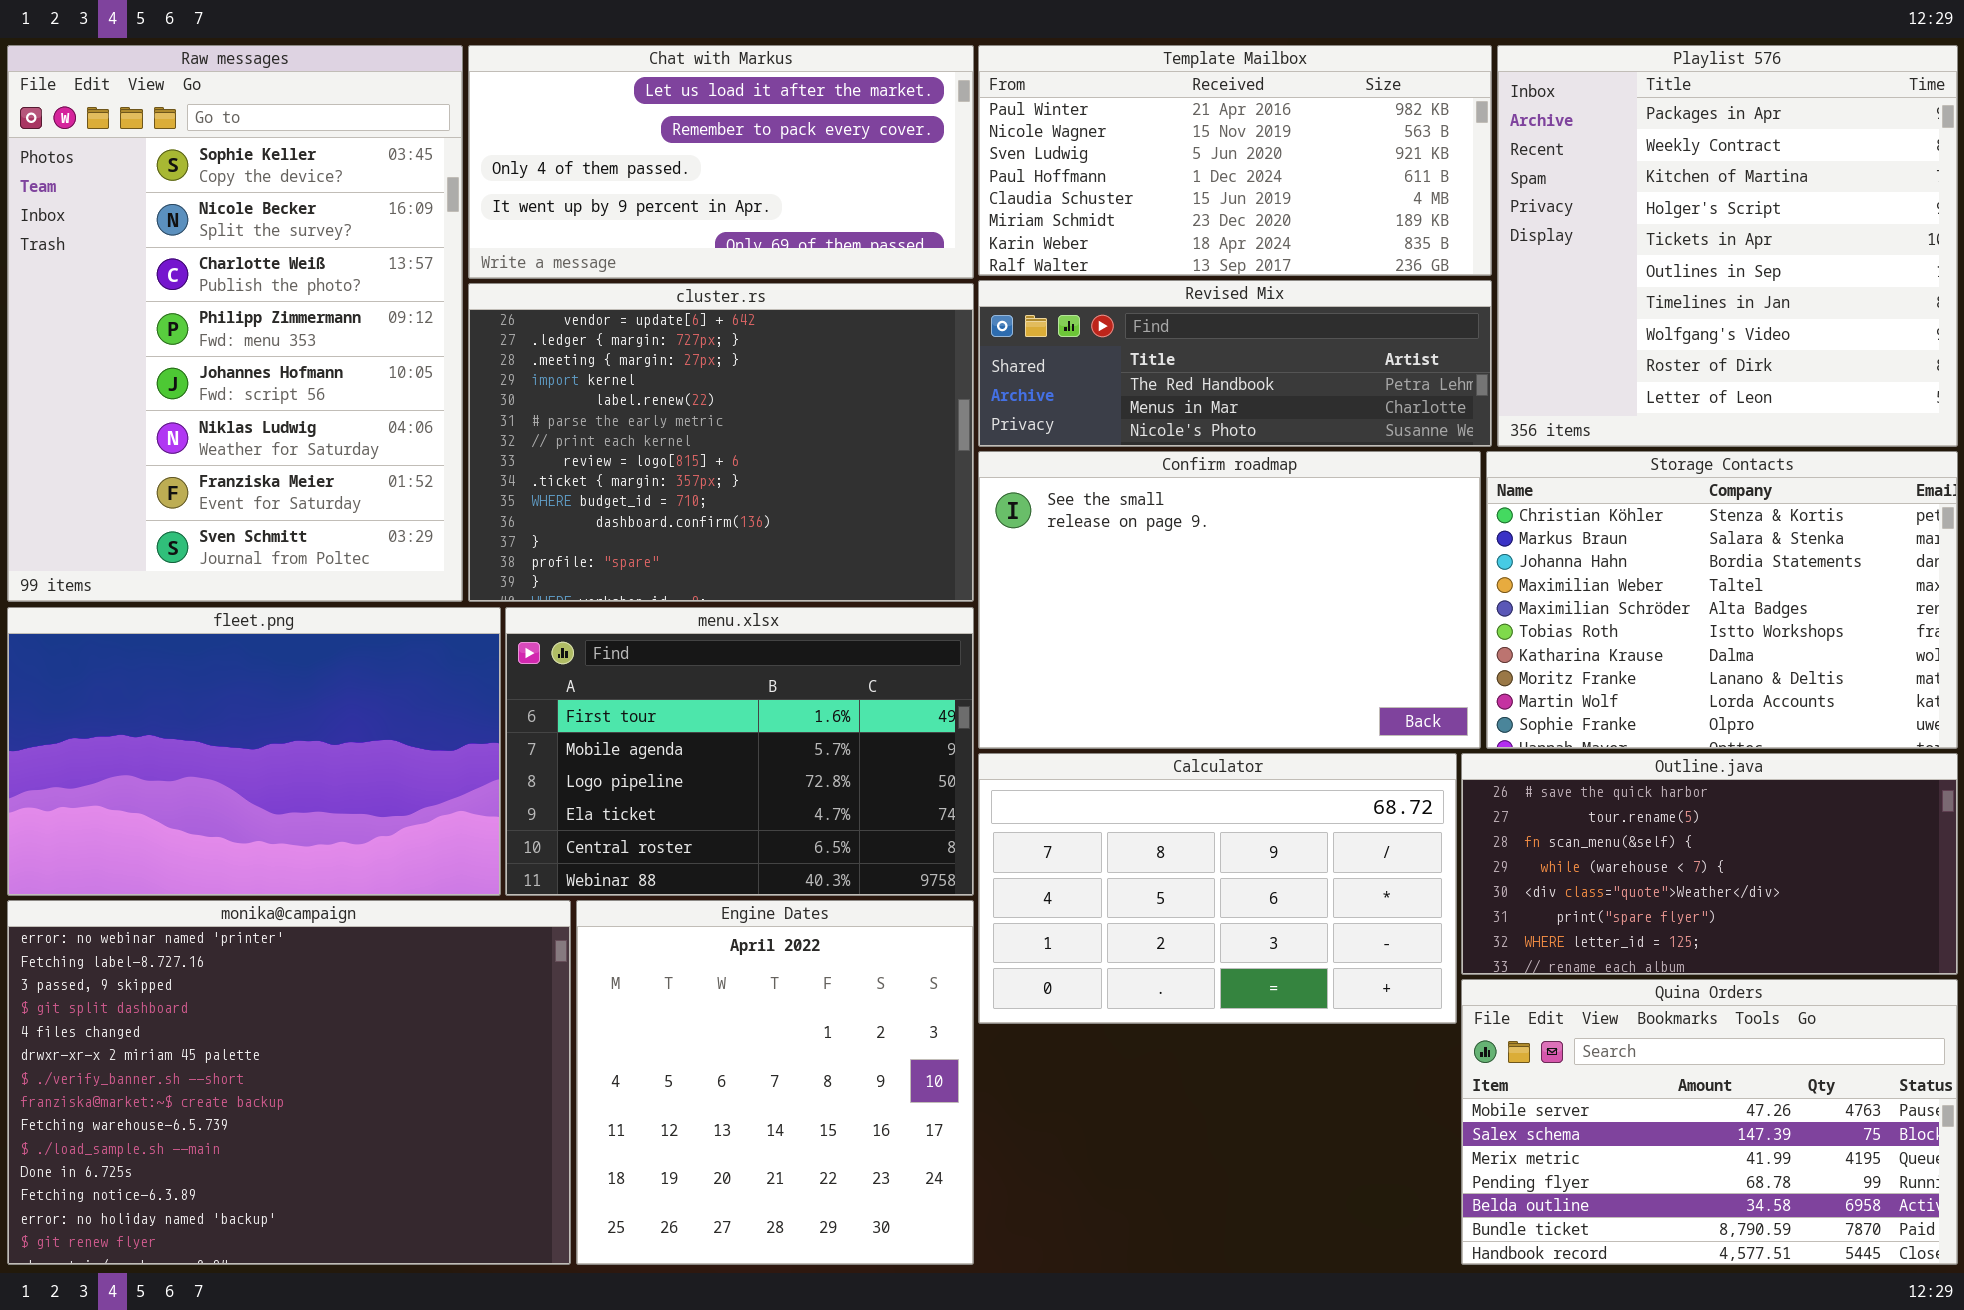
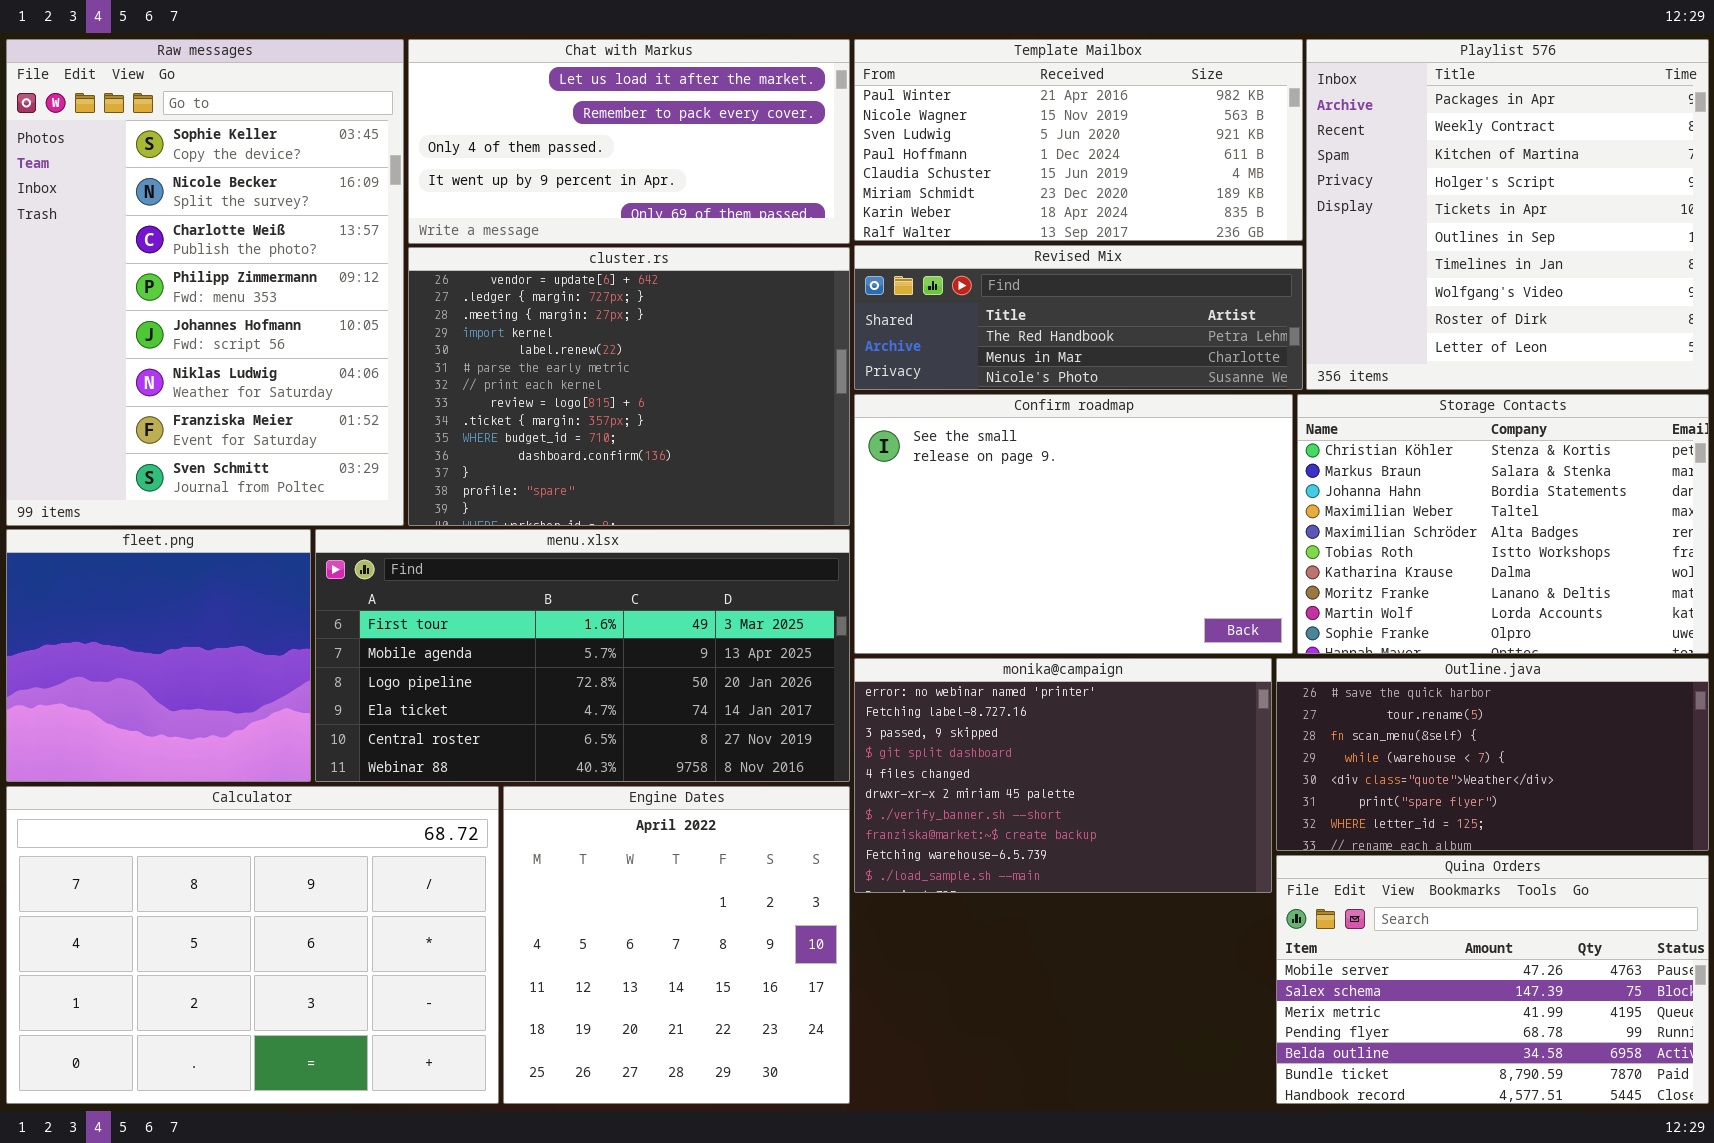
fleet.png: [7,607,501,896] -> [6,529,311,782], resized
menu.xlsx: [505,607,974,896] -> [315,529,850,782], resized
Calculator: [978,753,1457,1024] -> [6,786,499,1104], moved, resized
monika@campaign: [7,900,571,1265] -> [854,658,1272,893], moved, resized

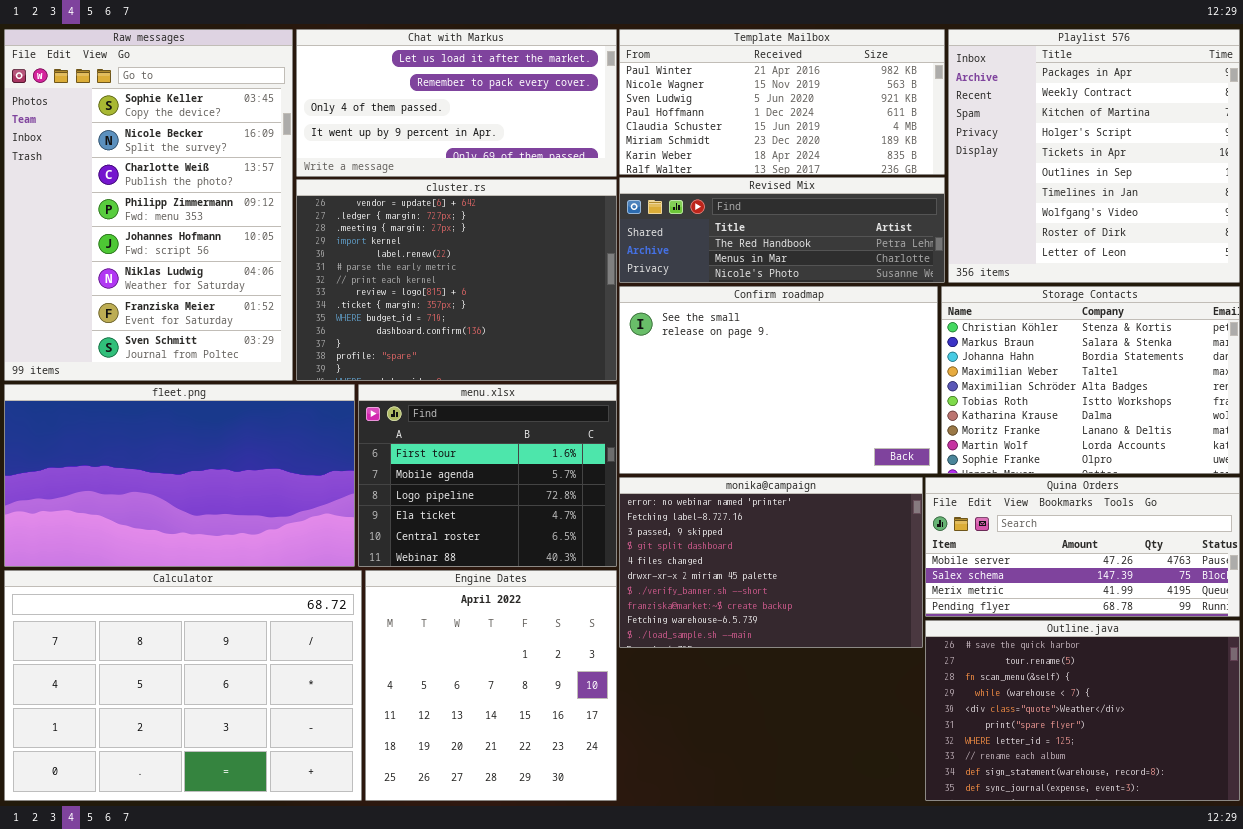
fleet.png: [6,529,311,782] -> [4,384,355,567], resized
menu.xlsx: [315,529,850,782] -> [358,384,617,567], resized
Outline.java: [1276,658,1709,851] -> [925,620,1240,801], moved, resized
Quina Orders: [1276,855,1709,1104] -> [925,477,1240,617], moved, resized

